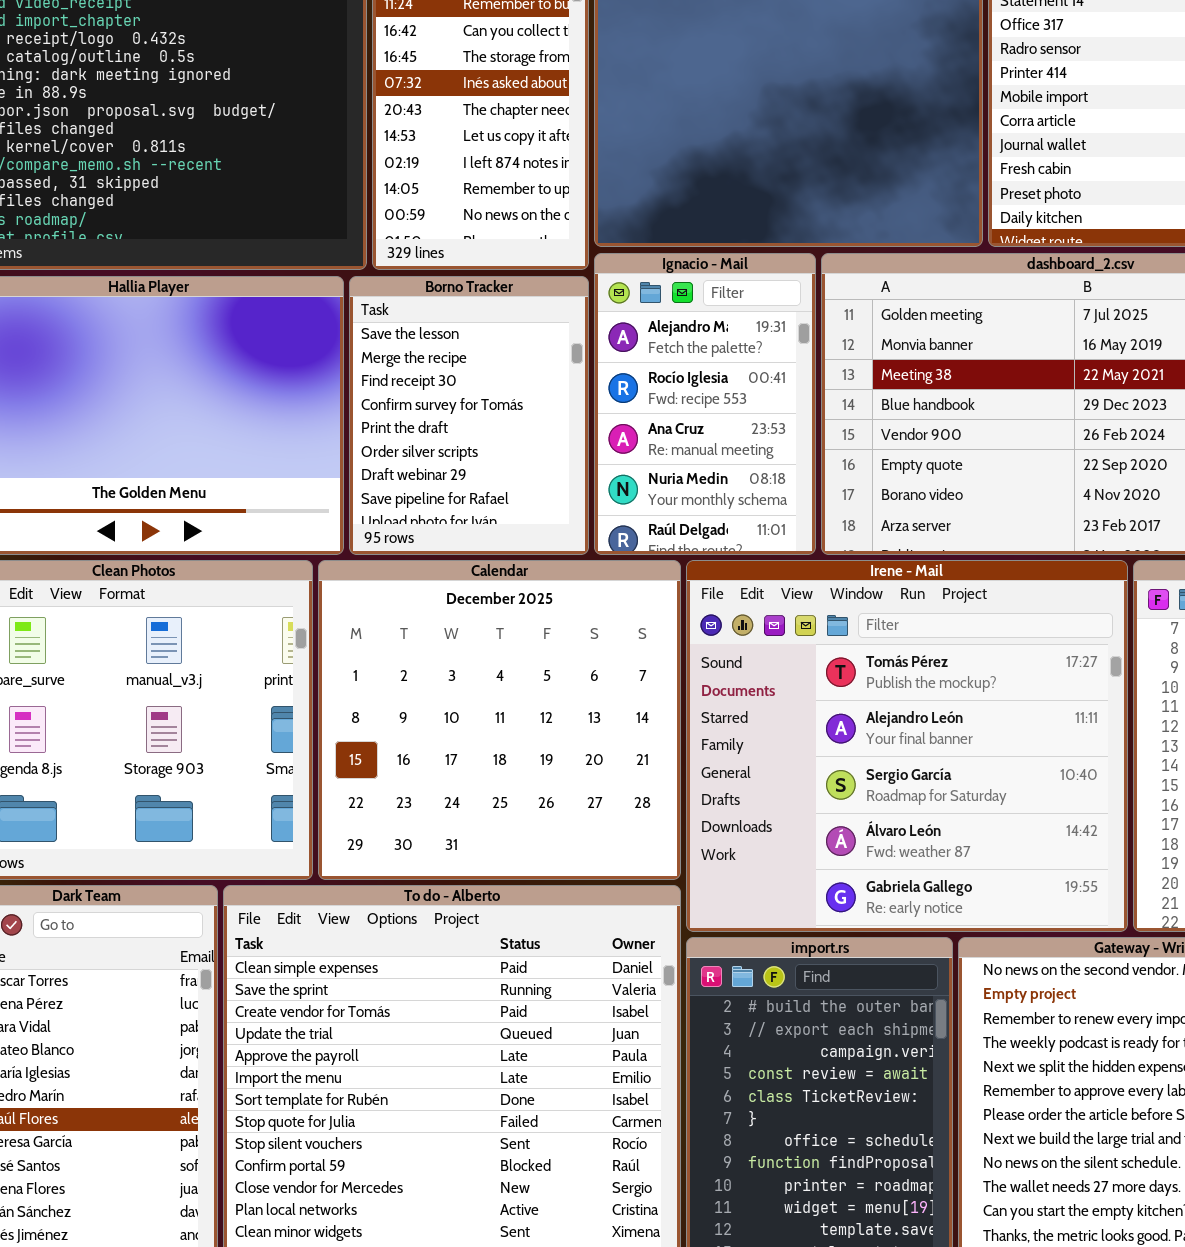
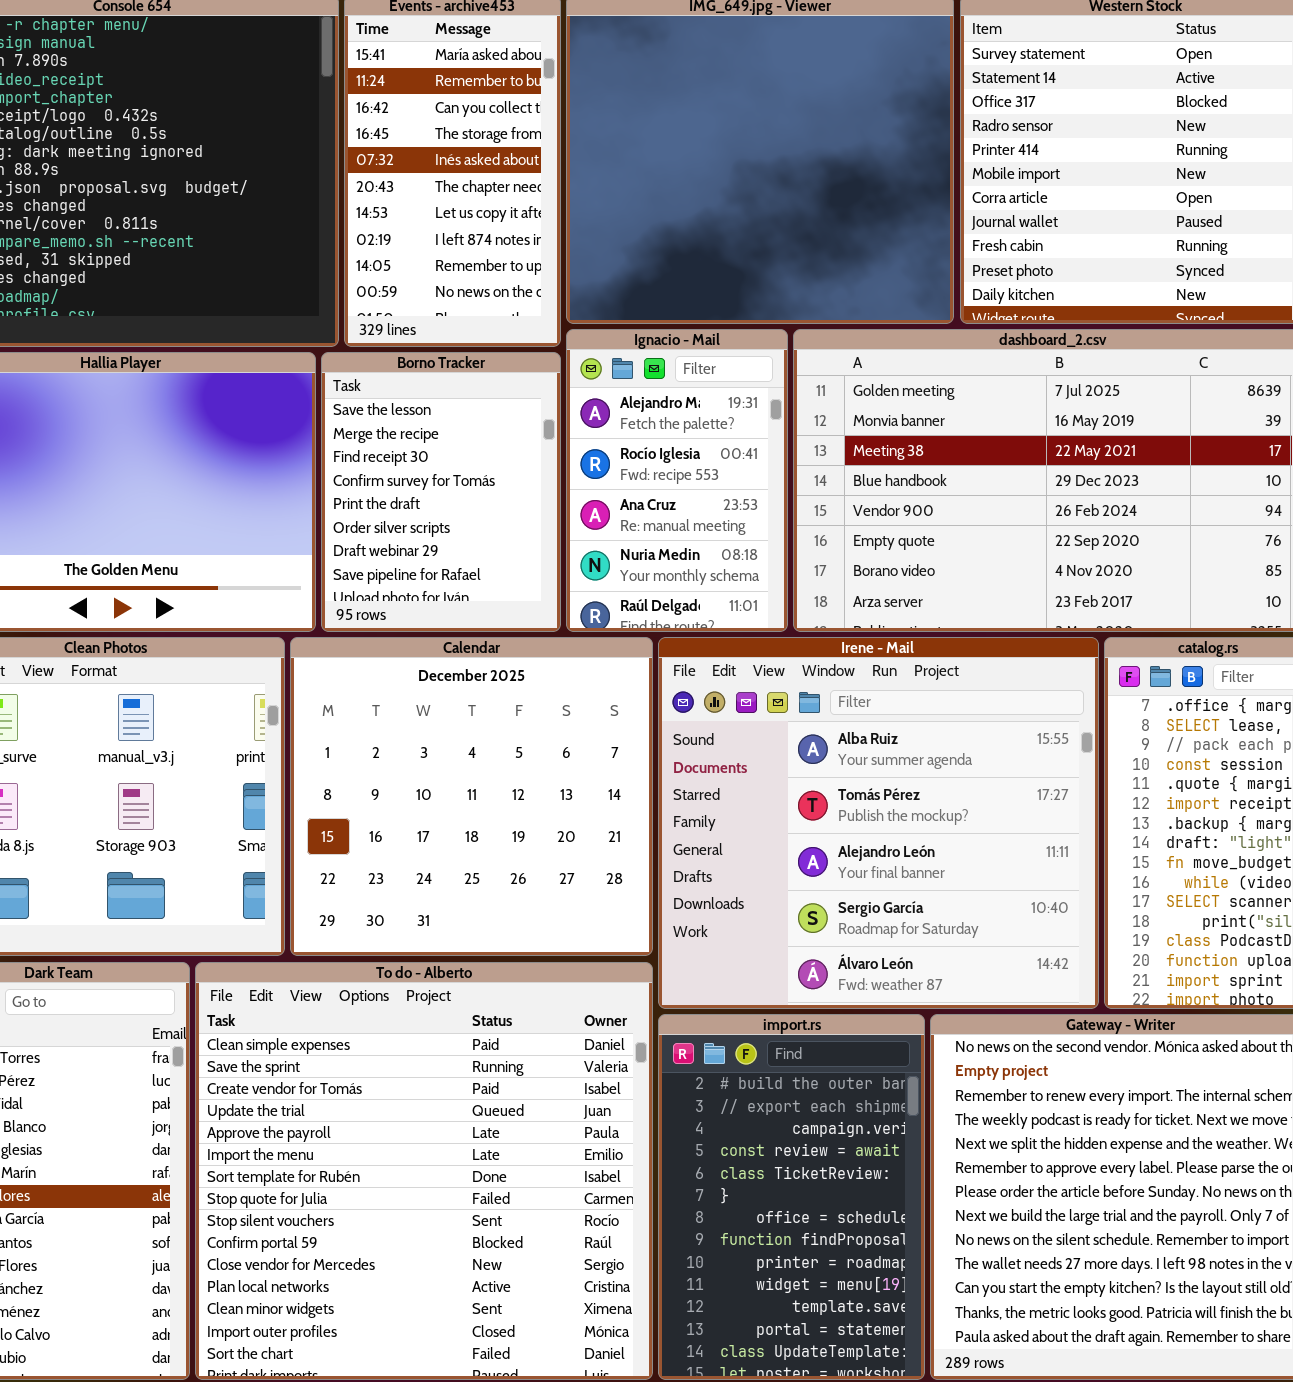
Irene - Mail: [686,560,1128,932] -> [658,637,1099,1009], scrolled up 1 row

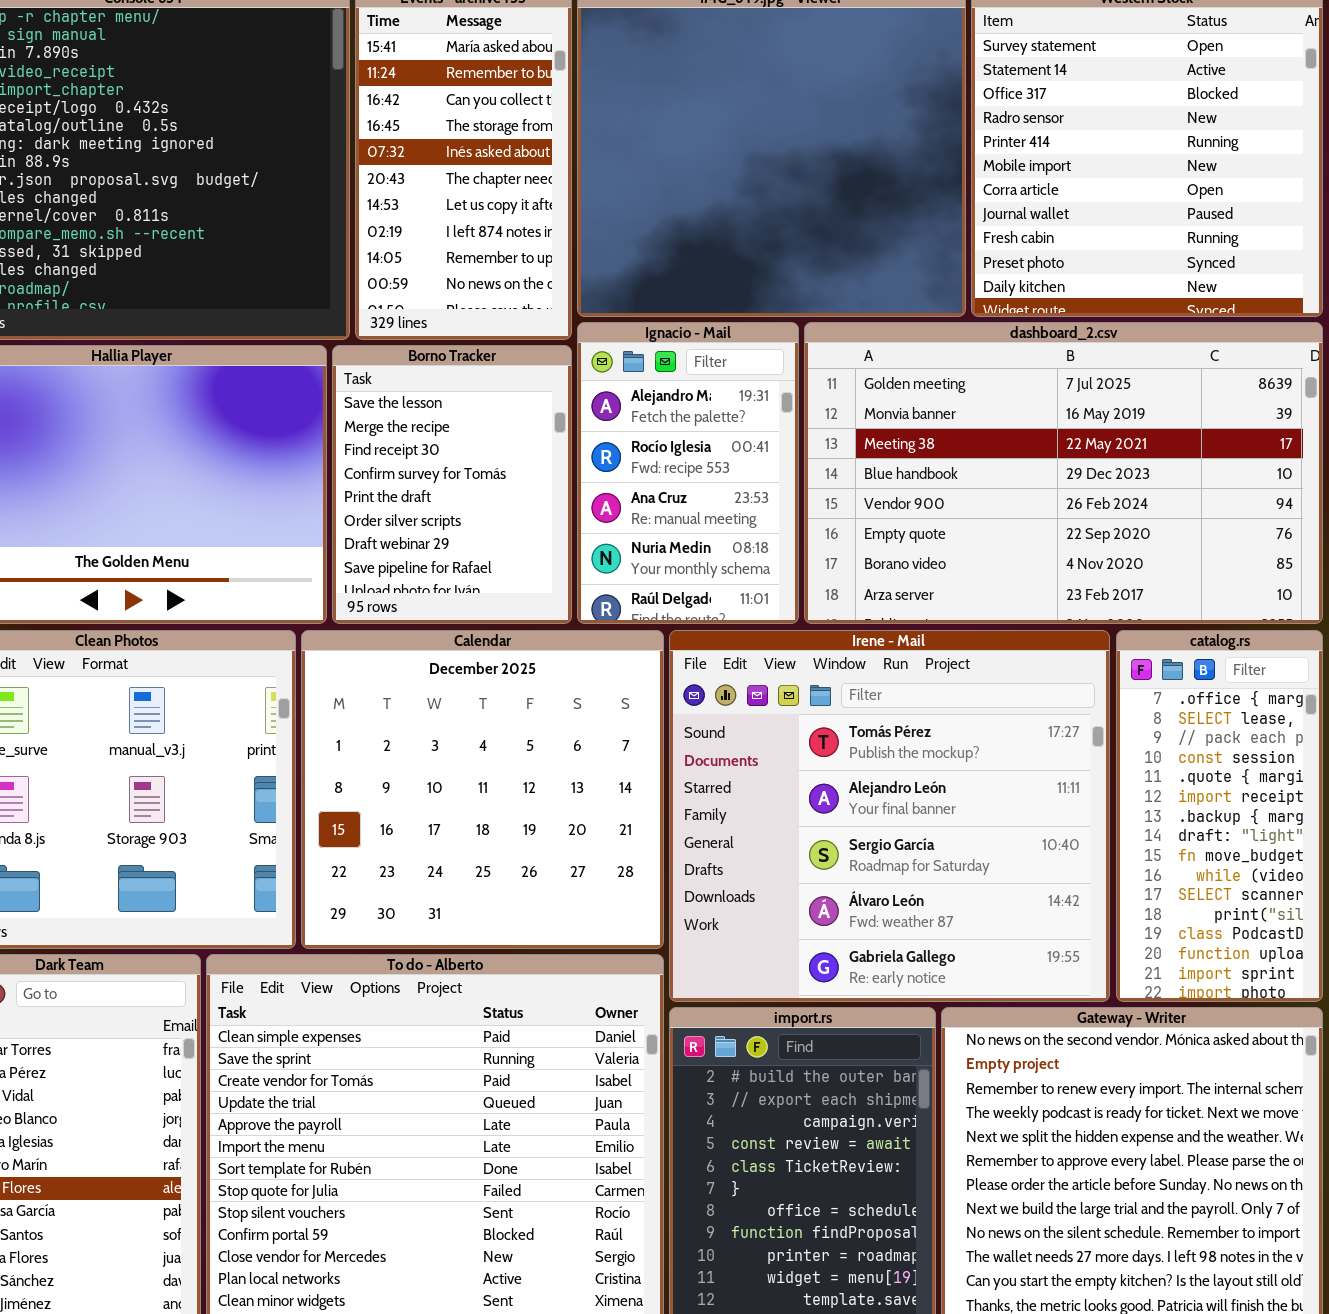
Irene - Mail: [658,637,1099,1009] -> [669,630,1110,1002], scrolled down 1 row

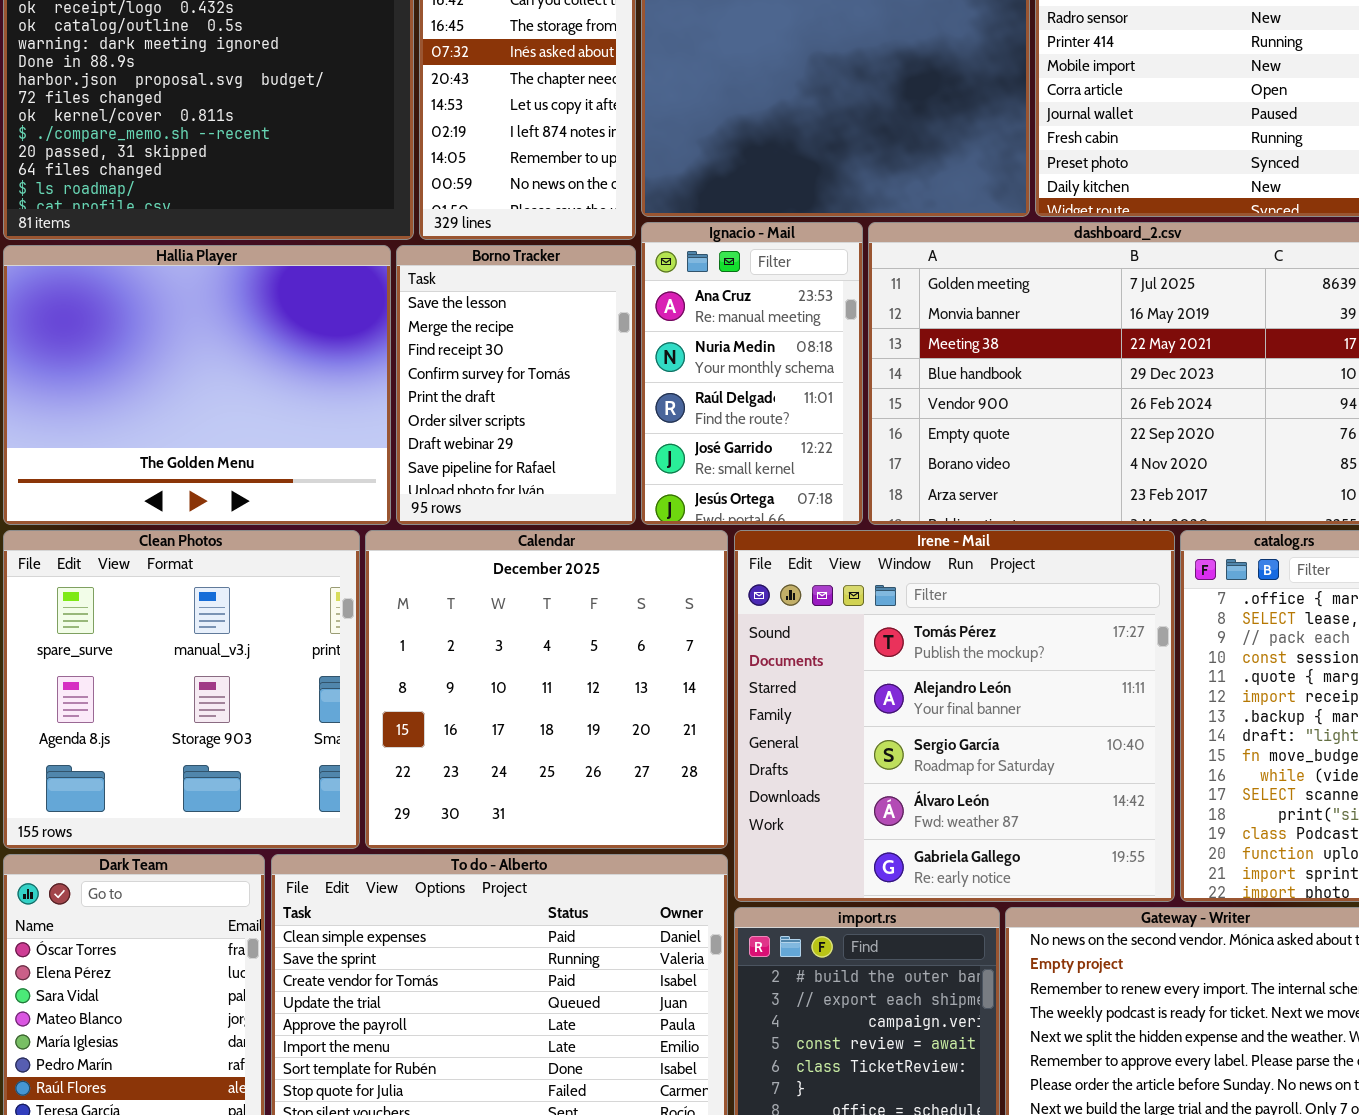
Ignacio - Mail: [577,322,799,624] -> [641,222,863,525], scrolled down 2 rows

